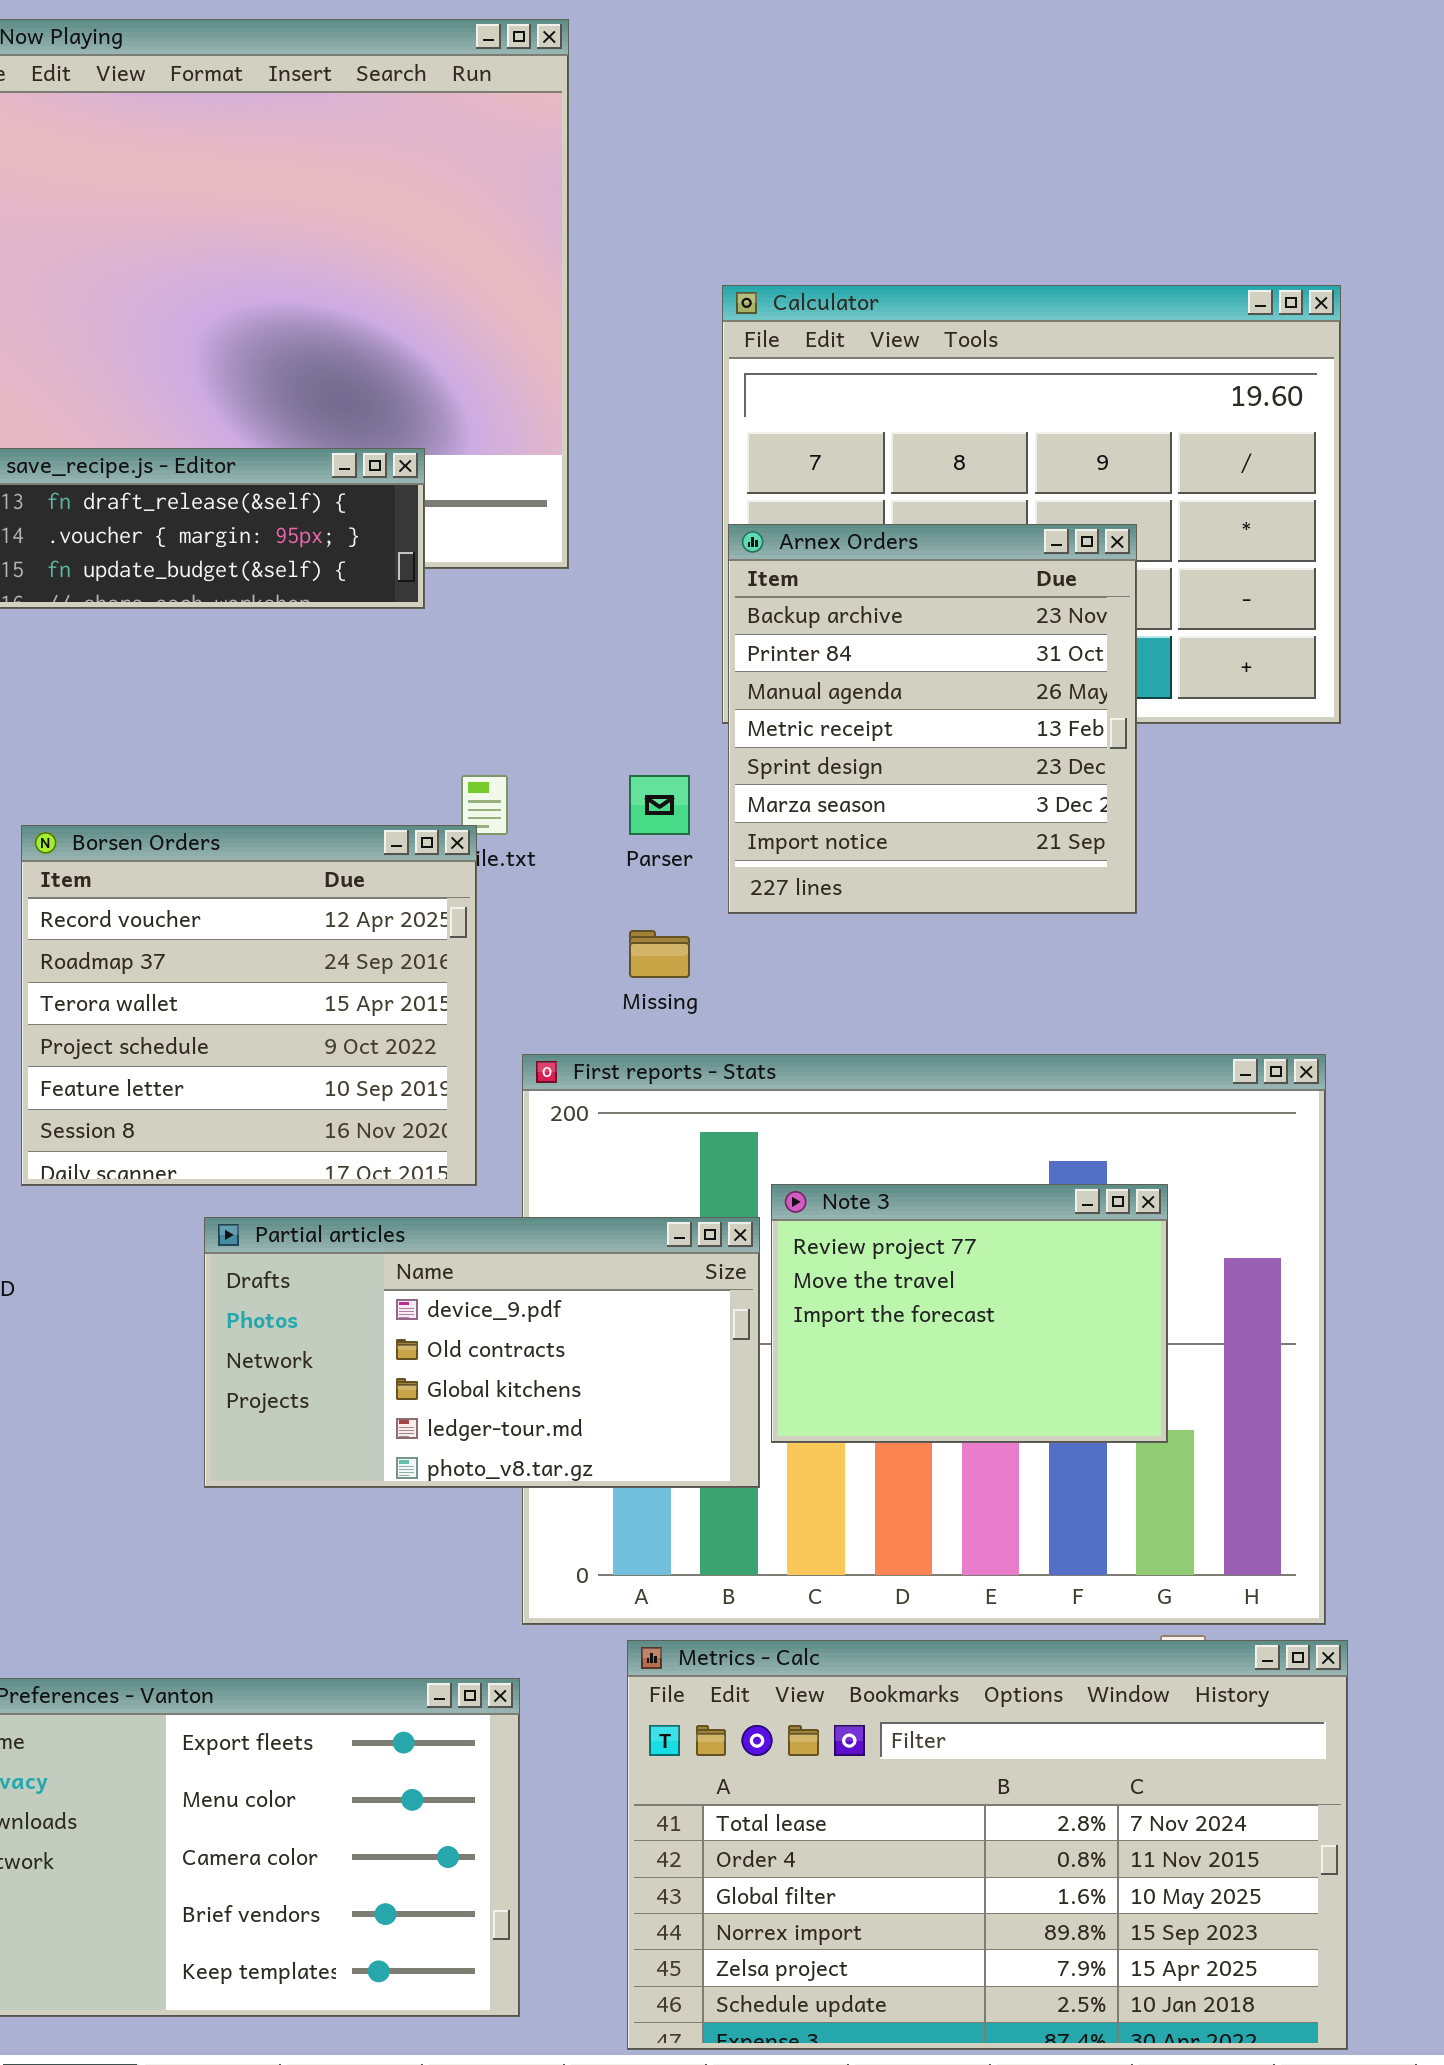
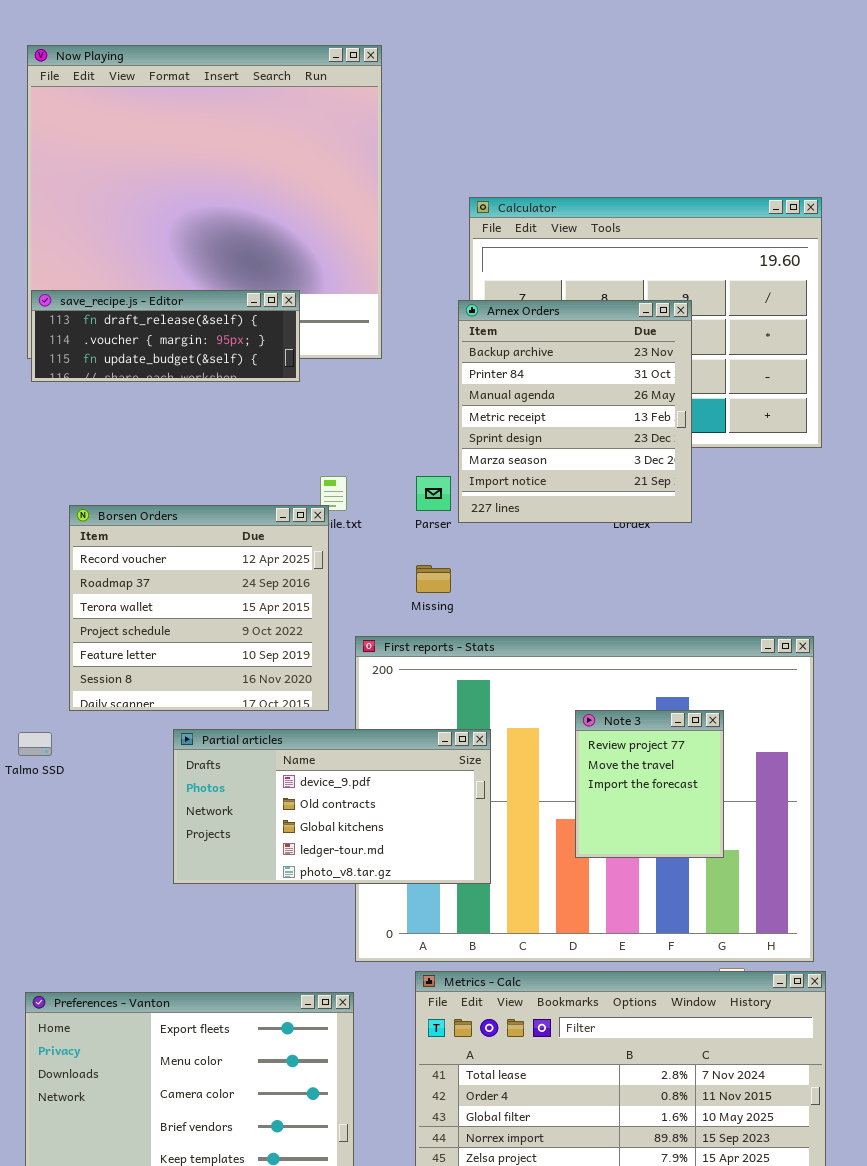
Arnex Orders: [728,524,1137,914] -> [458,300,692,523], moved
Note 3: [771,1184,1168,1443] -> [575,710,724,858], resized

